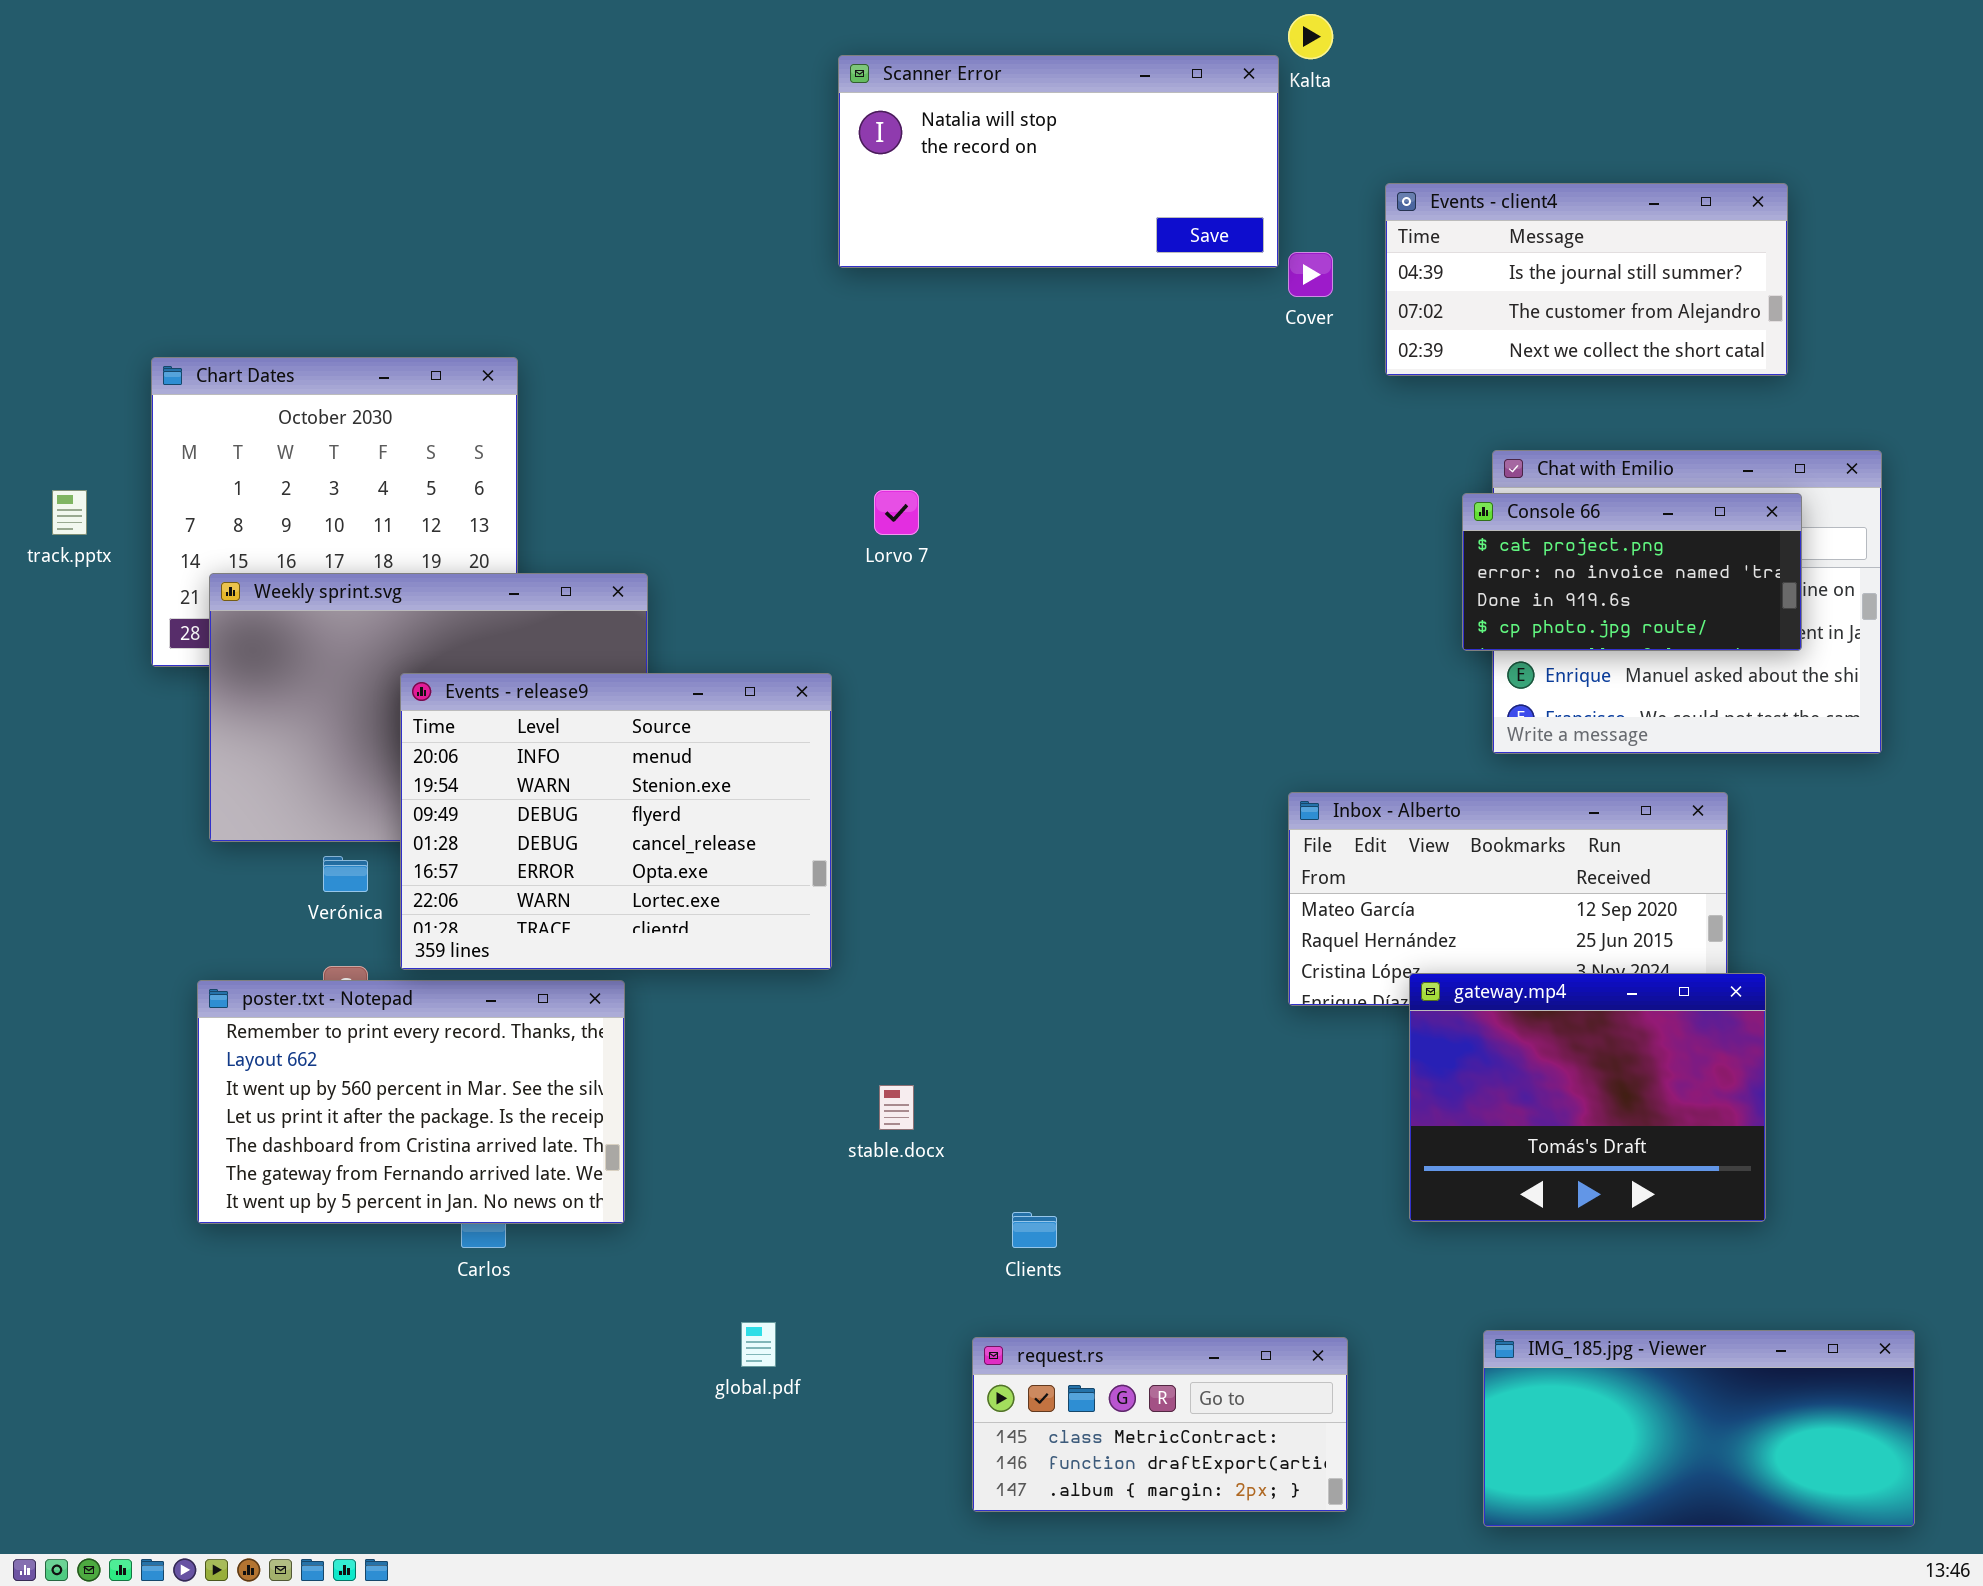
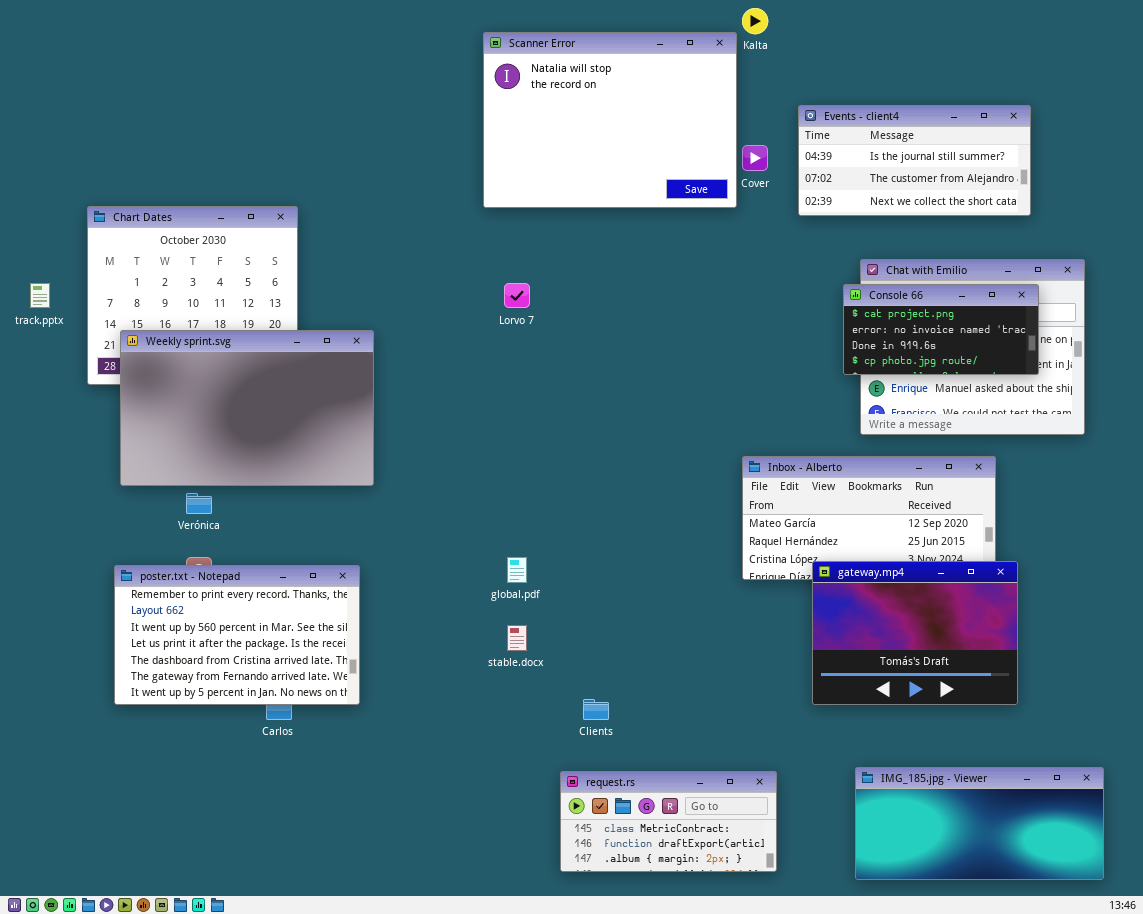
Scanner Error: [838,55,1279,268] -> [483,32,737,208], resized
Events - release9: [400,673,832,970] -> none, closed
global.pdf: [741,1322,776,1367] -> [507,557,527,583], moved

